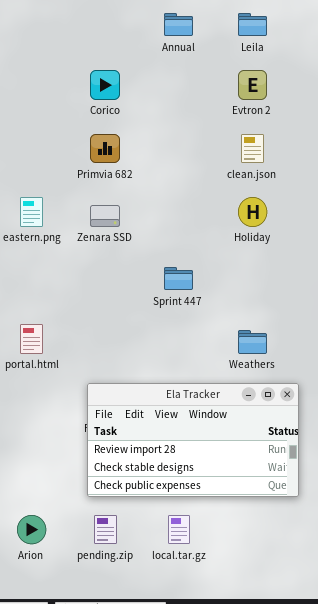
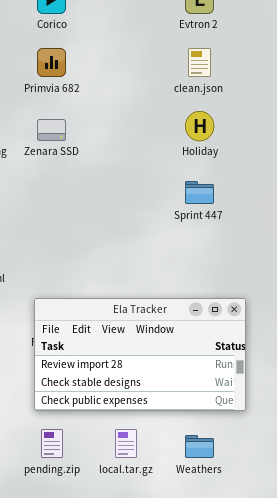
Sprint 447: [164,267,193,290] -> [185,181,214,204], moved
Weathers: [238,330,267,354] -> [185,435,214,458], moved

